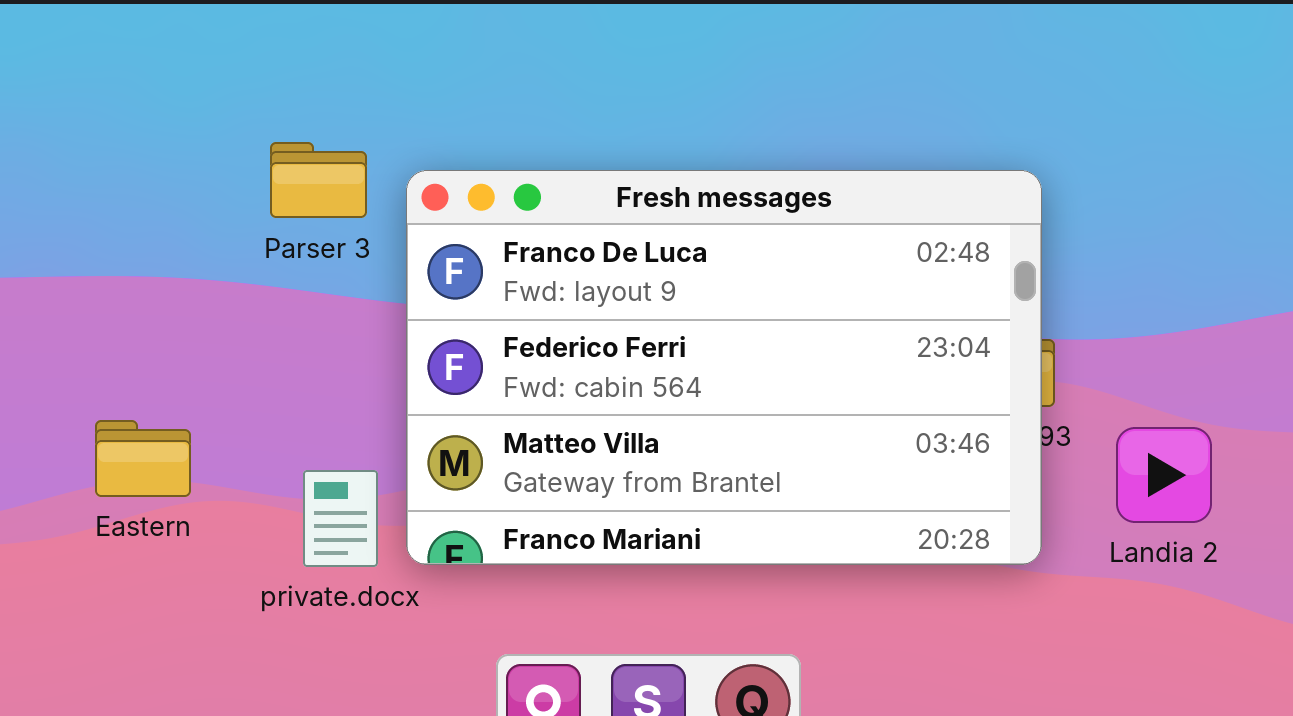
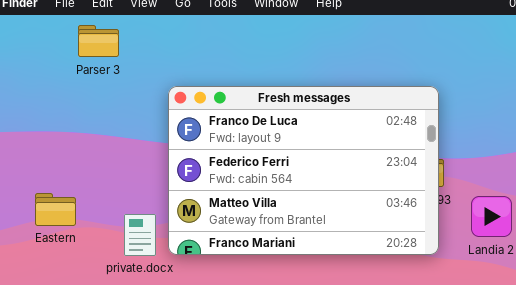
Parser 3: [270,142,367,218] -> [78,25,119,57], moved

